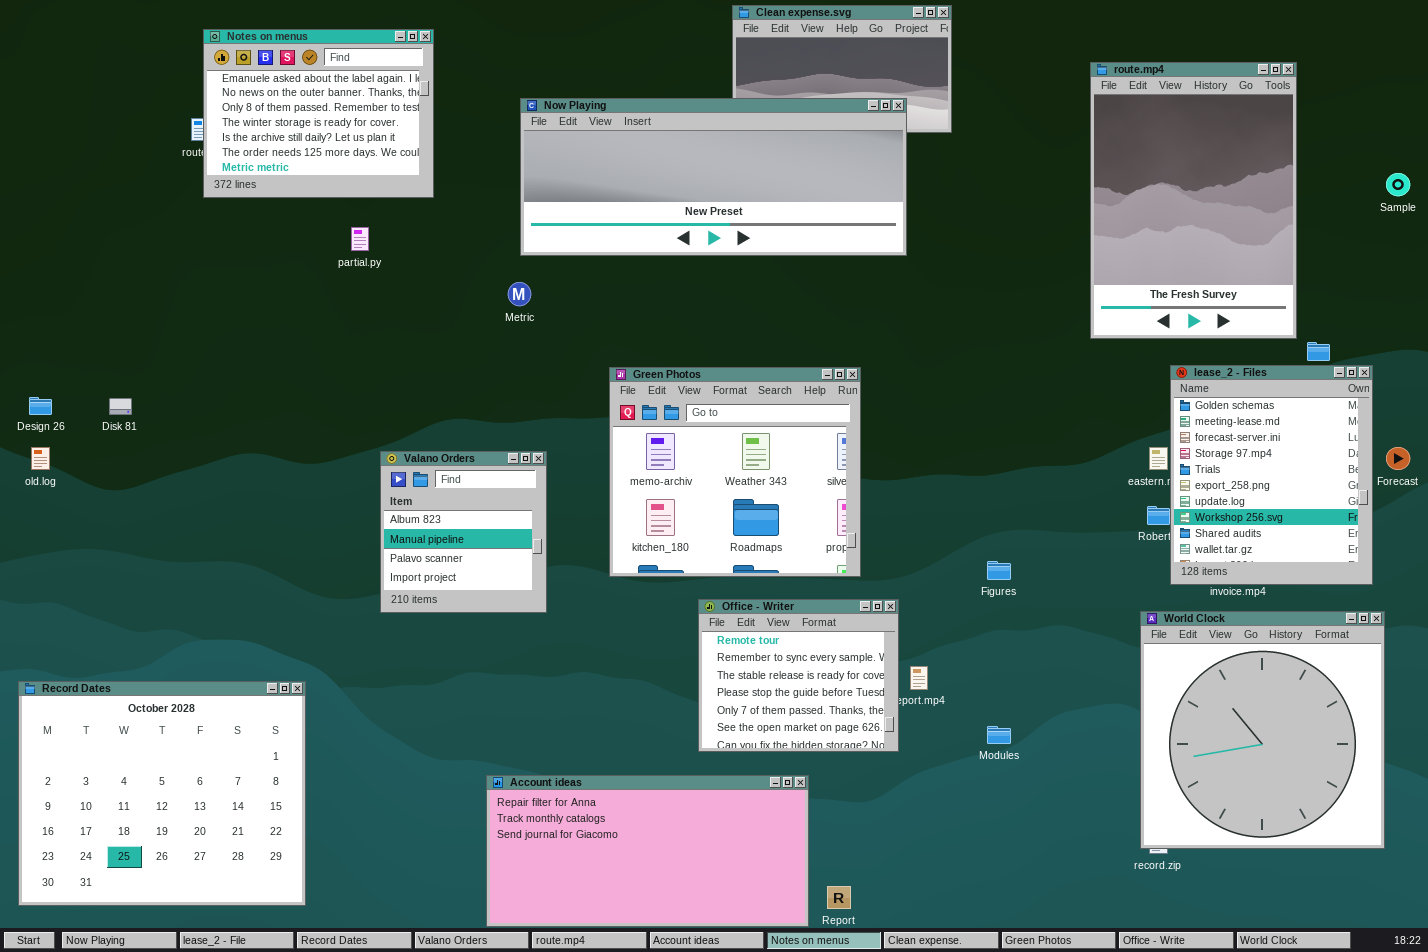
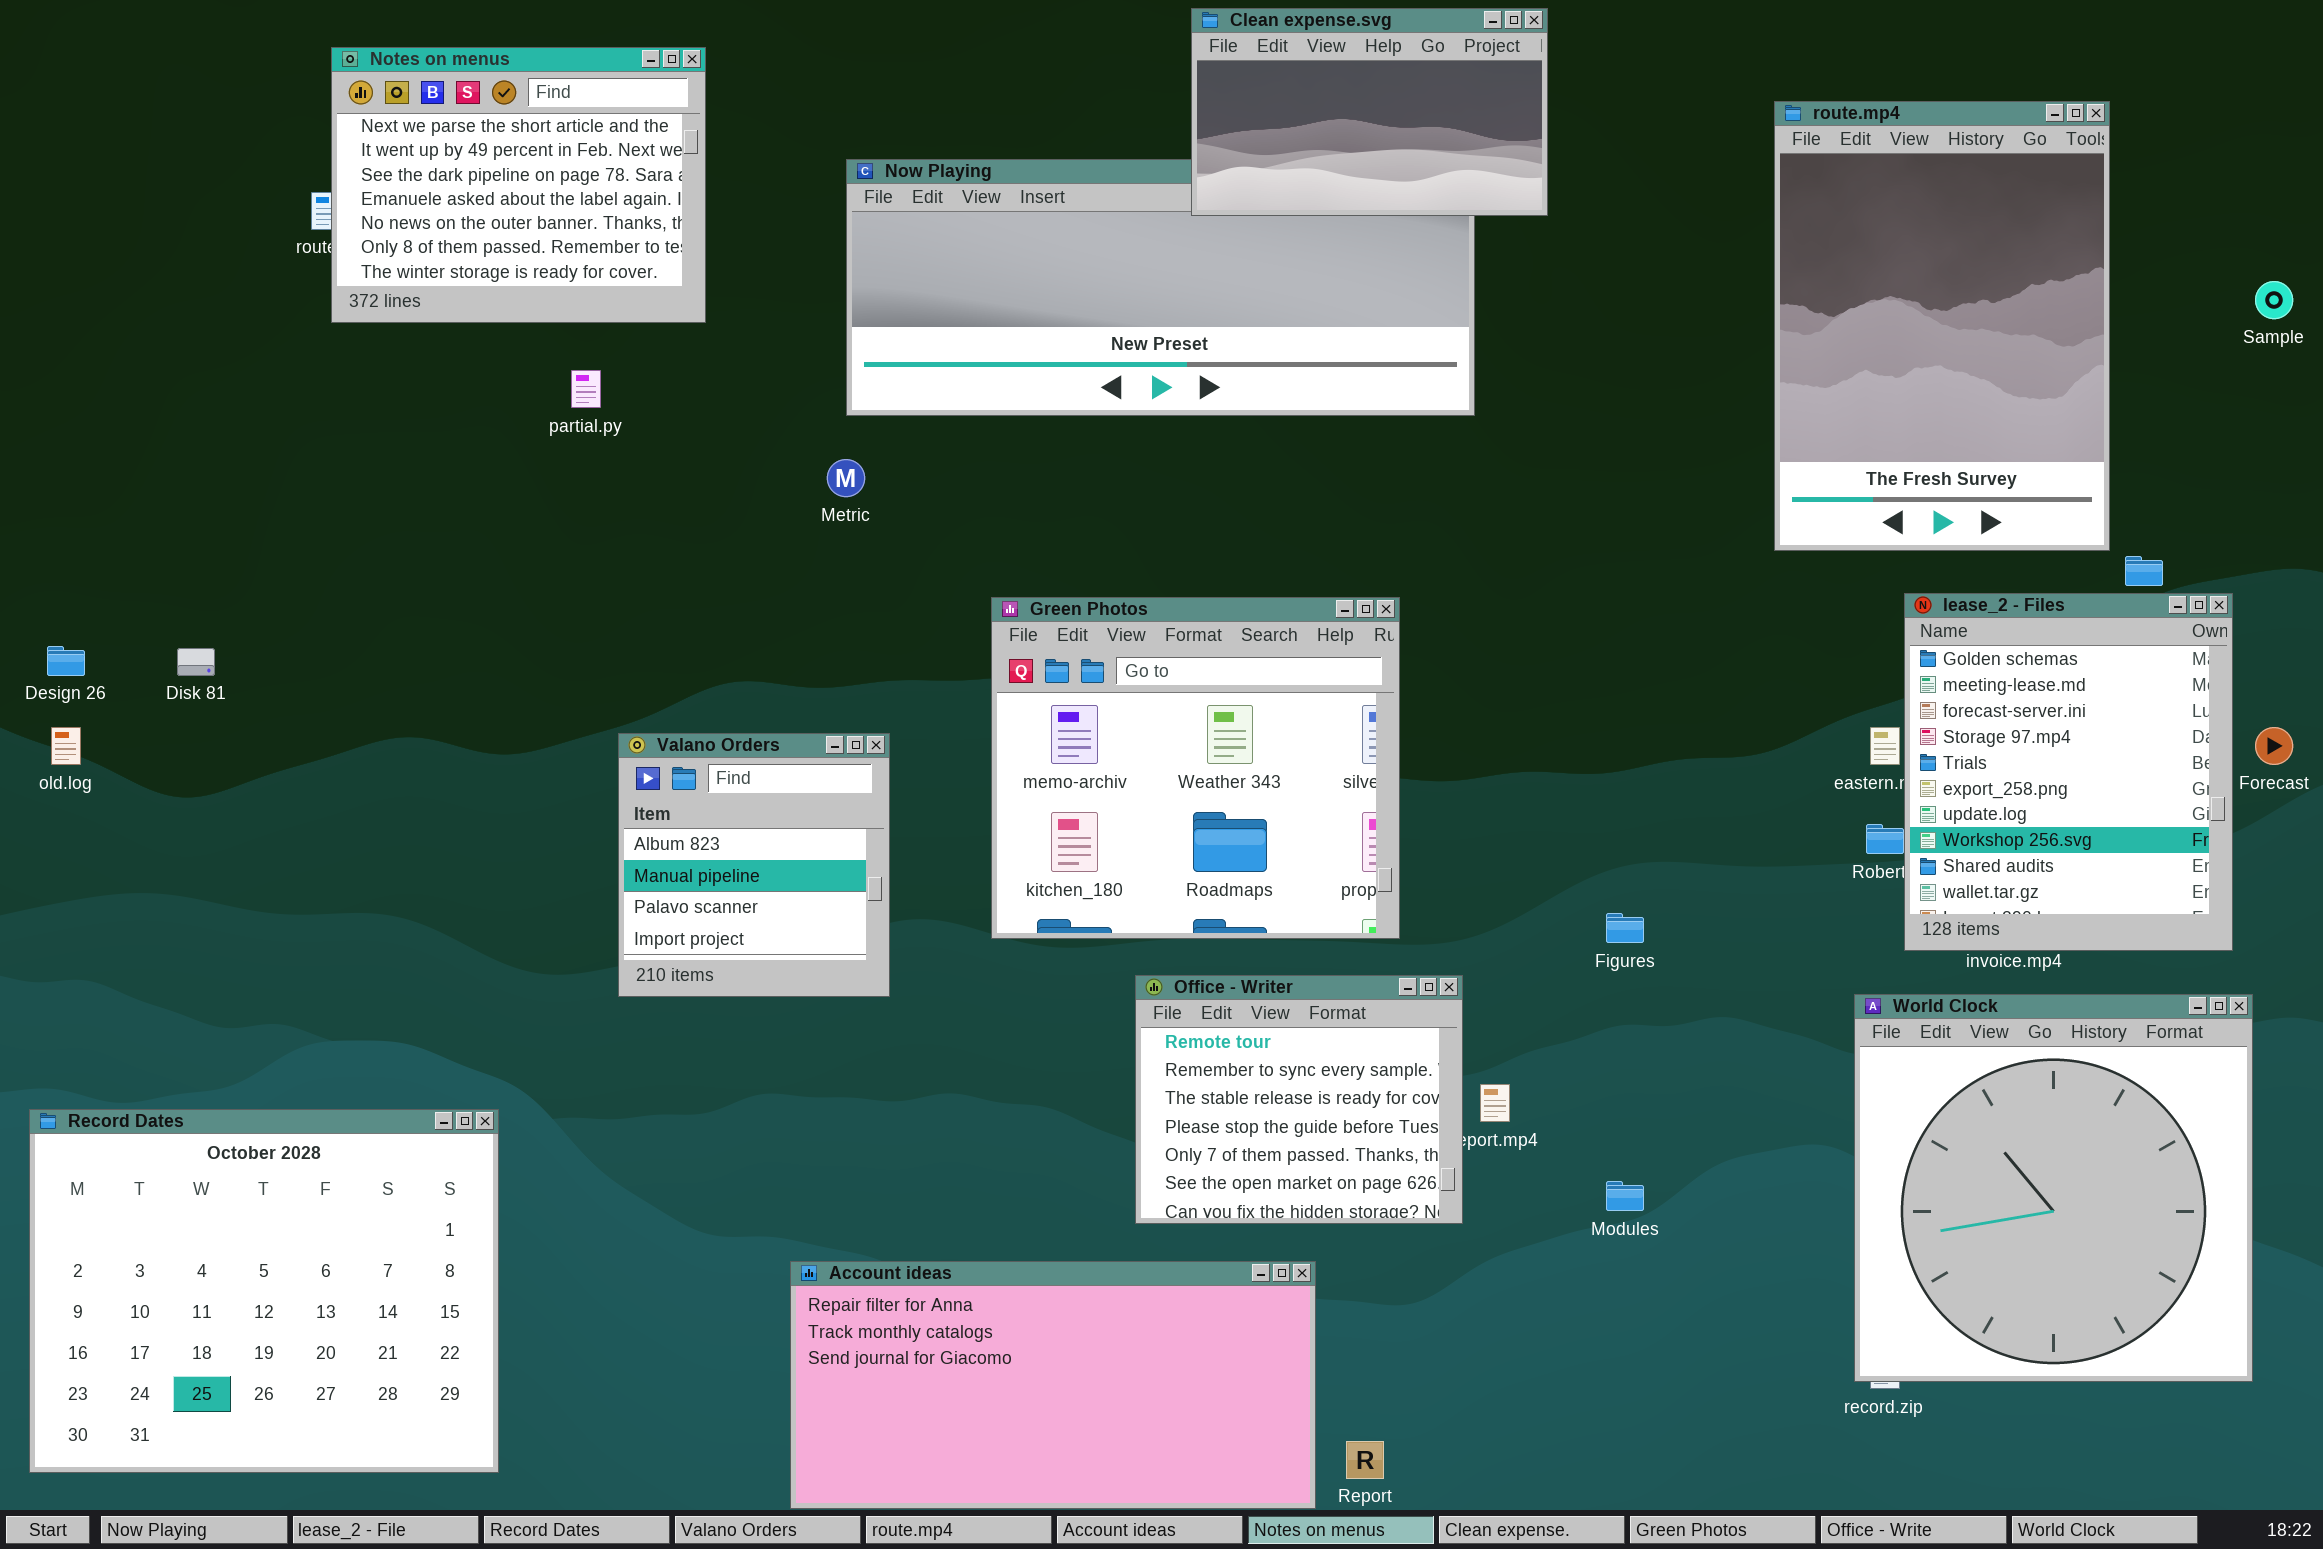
Clean expense.svg: [732,5,952,133] -> [1191,8,1548,216], raised
Notes on menus: [203,29,434,198] -> [331,47,706,323], scrolled up 3 rows

